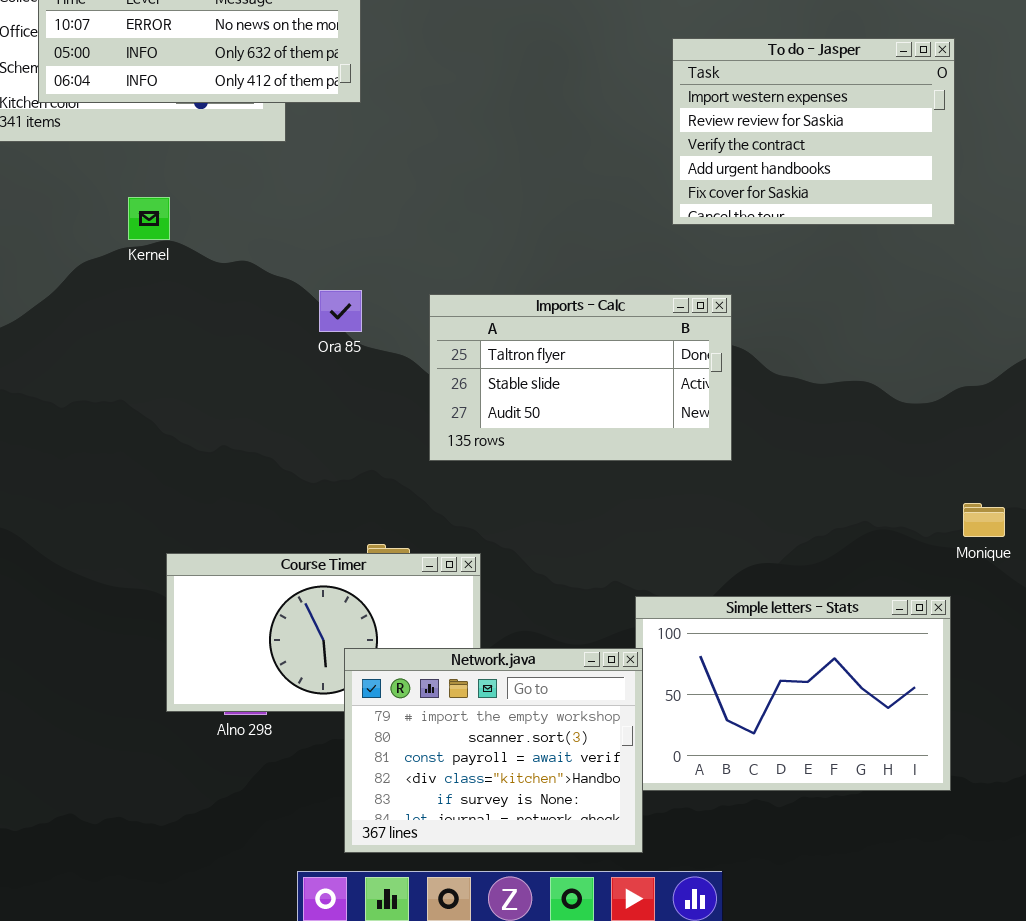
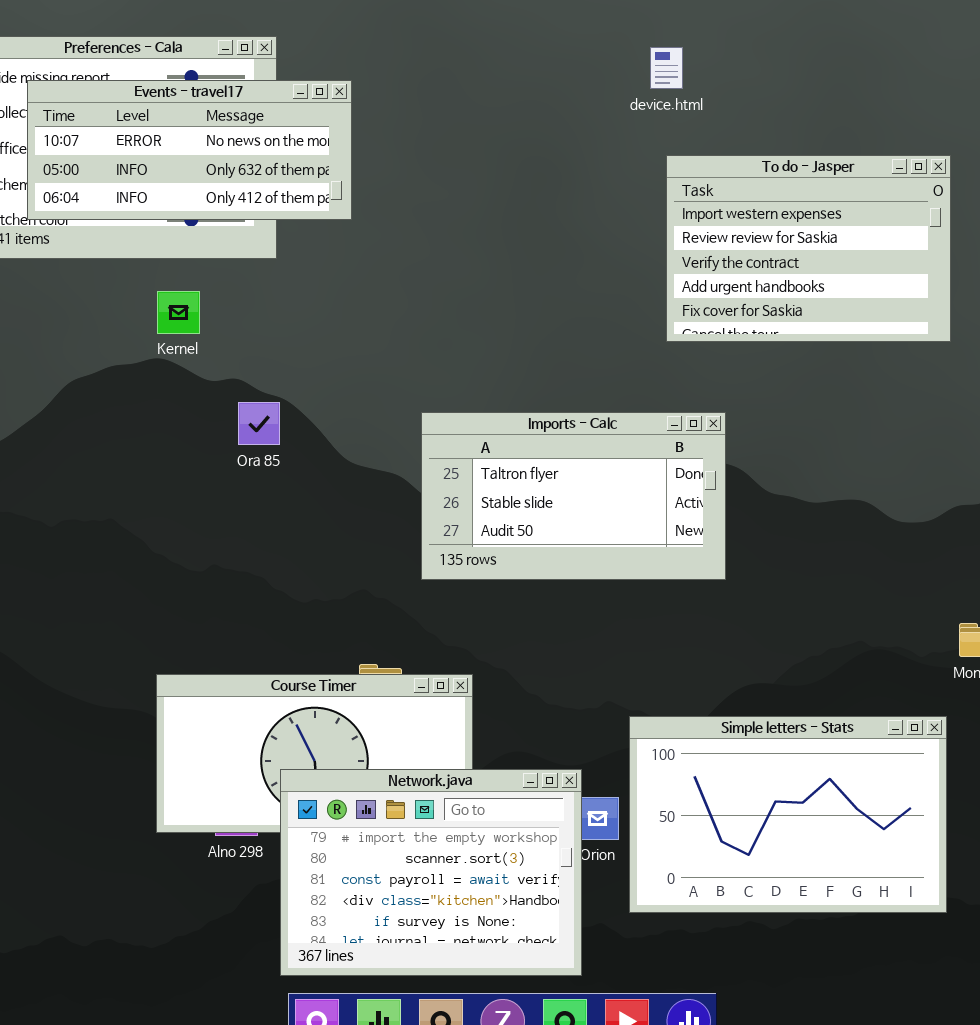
Kernel: [128,197,170,240] -> [157,291,200,334], moved
Ora 85: [319,290,362,332] -> [238,402,280,445], moved
Network.java: [344,648,643,853] -> [280,769,582,976], moved

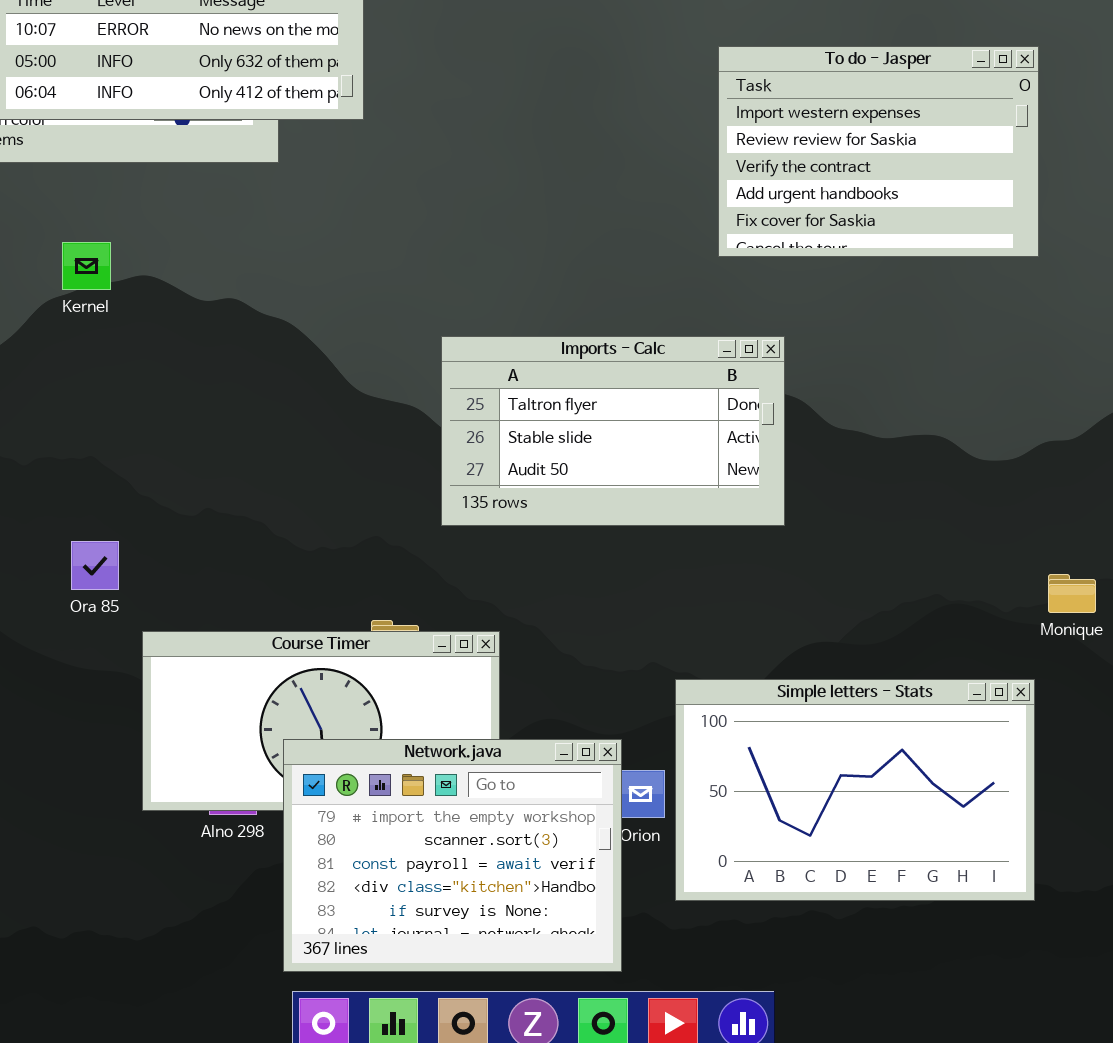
Kernel: [157,291,200,334] -> [62,242,111,290], moved
Ora 85: [238,402,280,445] -> [71,541,119,590], moved

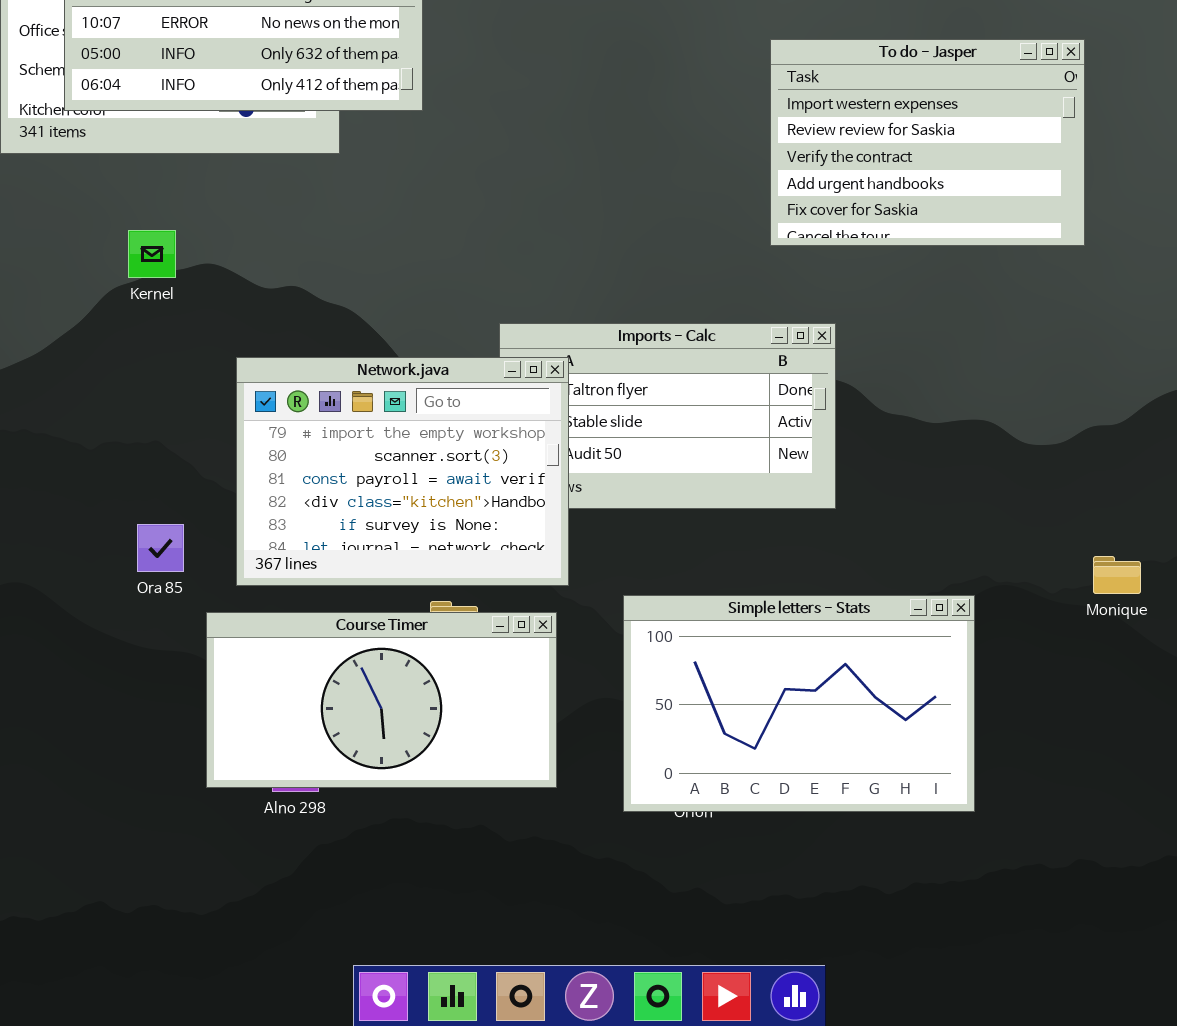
Simple letters - Stats: [675,679,1035,901] -> [623,595,975,812], moved
Network.java: [283,739,622,972] -> [236,357,569,586], moved

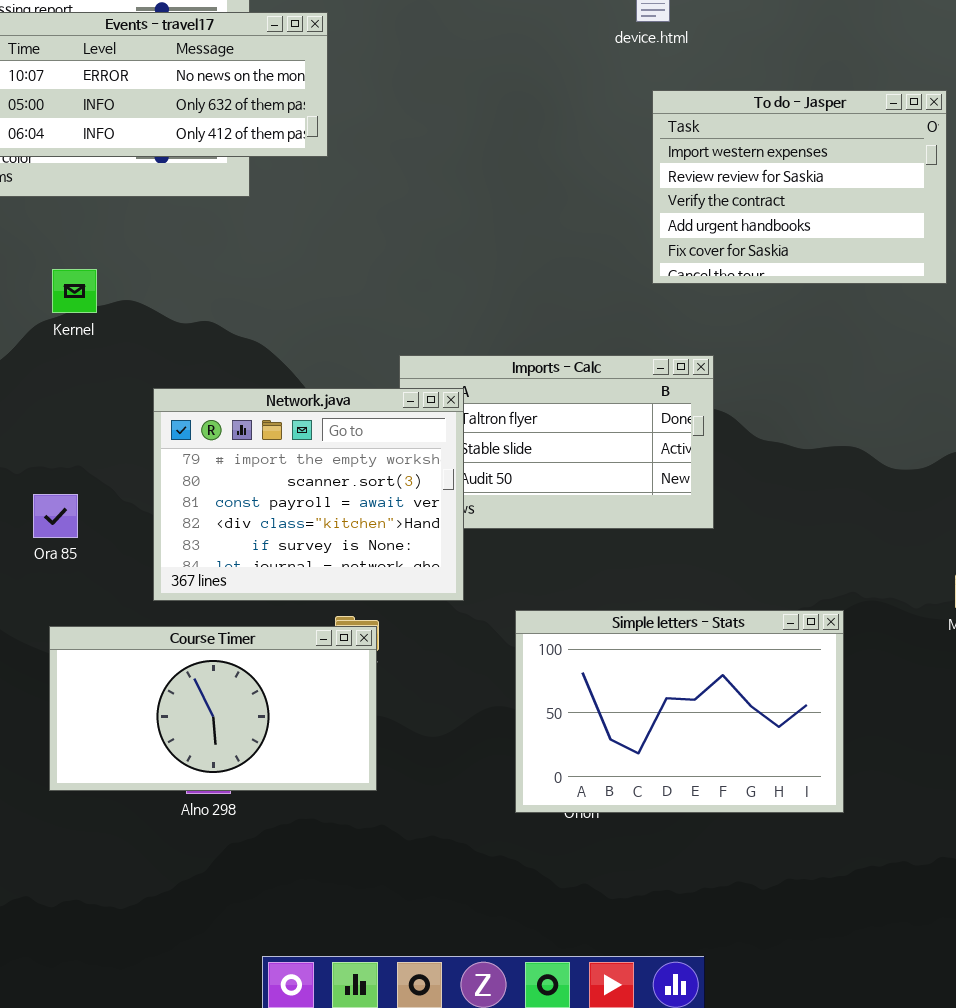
Ora 85: [137,524,184,572] -> [33,494,78,538], moved
Course Timer: [206,612,557,788] -> [49,626,377,791], moved

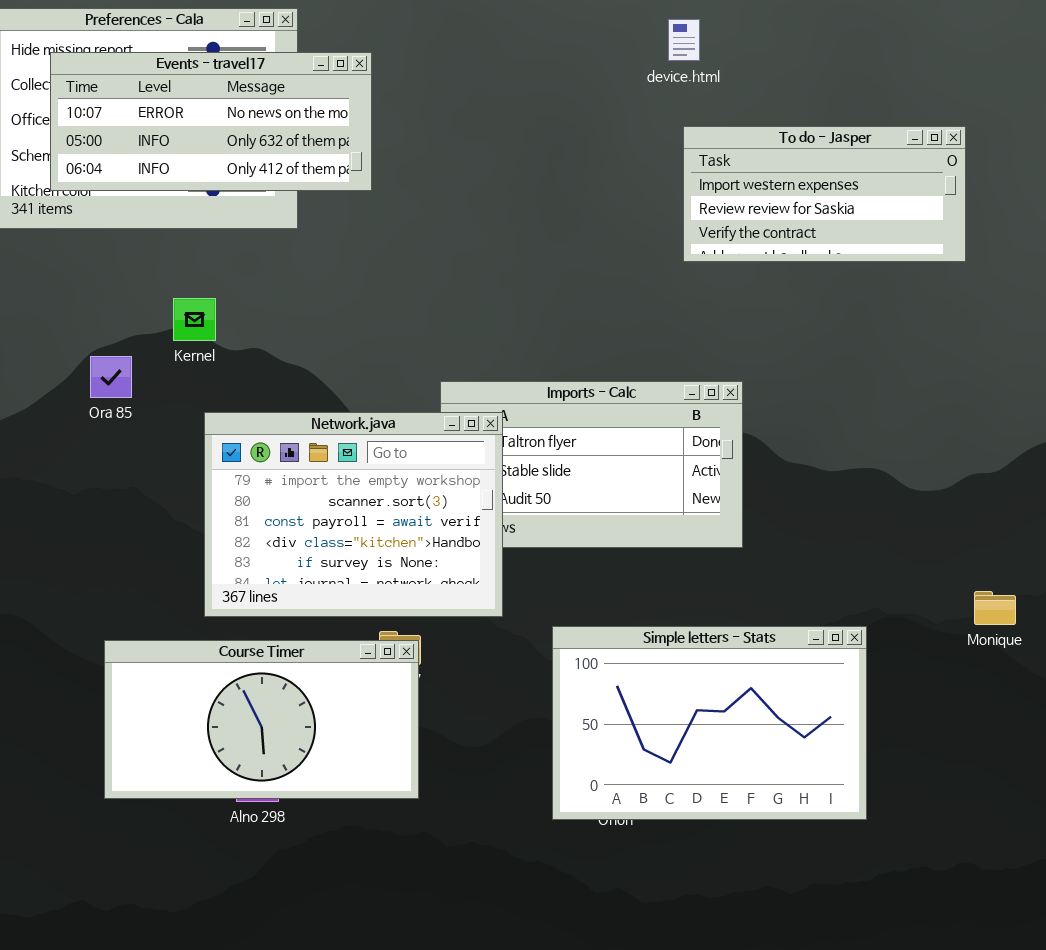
To do - Jasper: [652,90,947,284] -> [683,126,966,262], resized
Kernel: [52,269,97,313] -> [173,298,216,341], moved
Ora 85: [33,494,78,538] -> [90,356,132,398], moved

